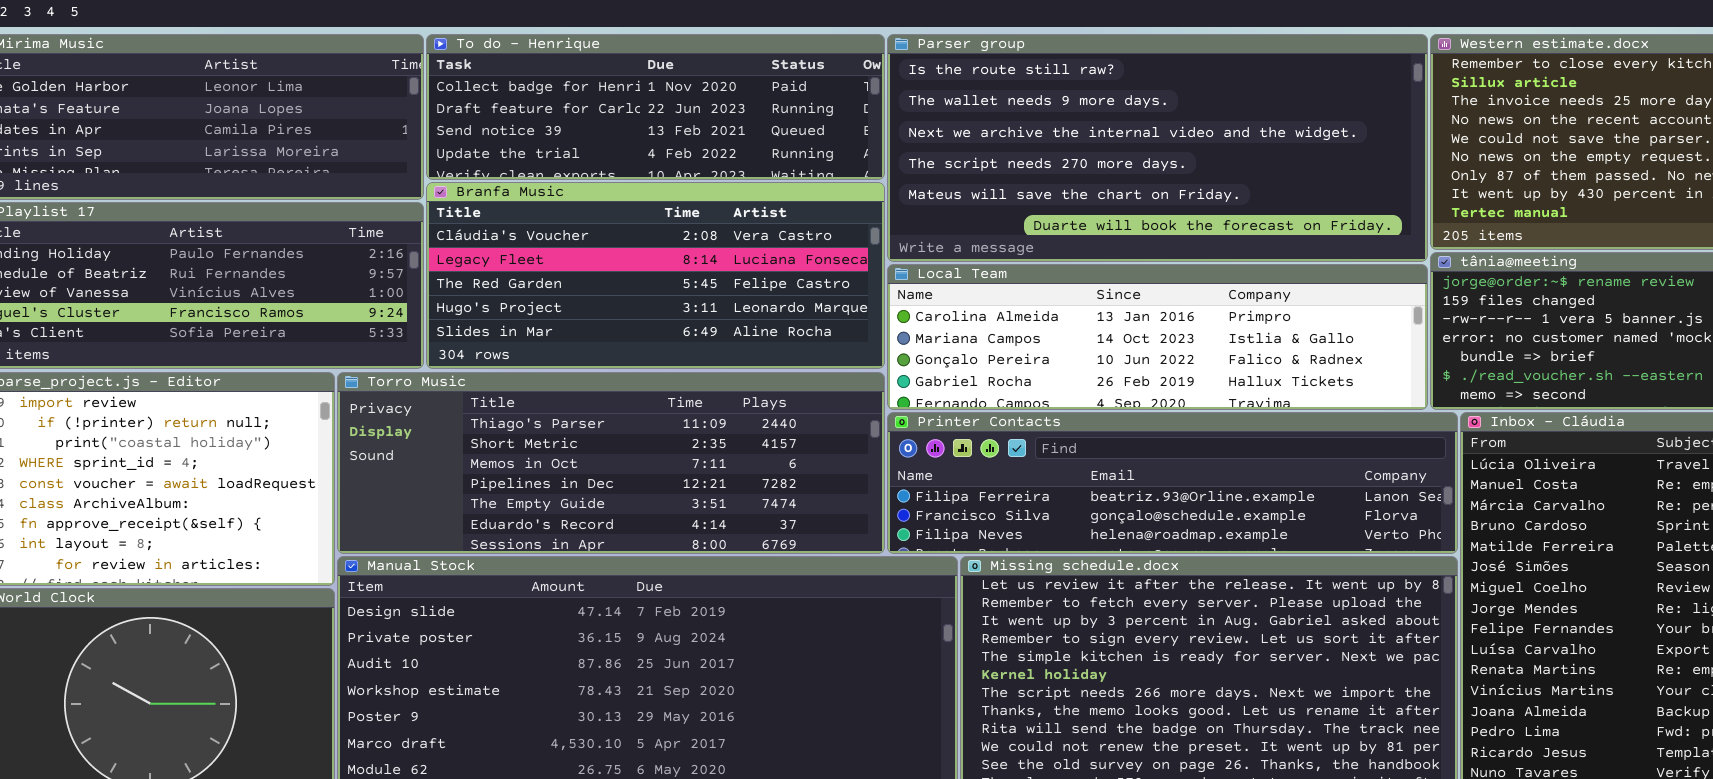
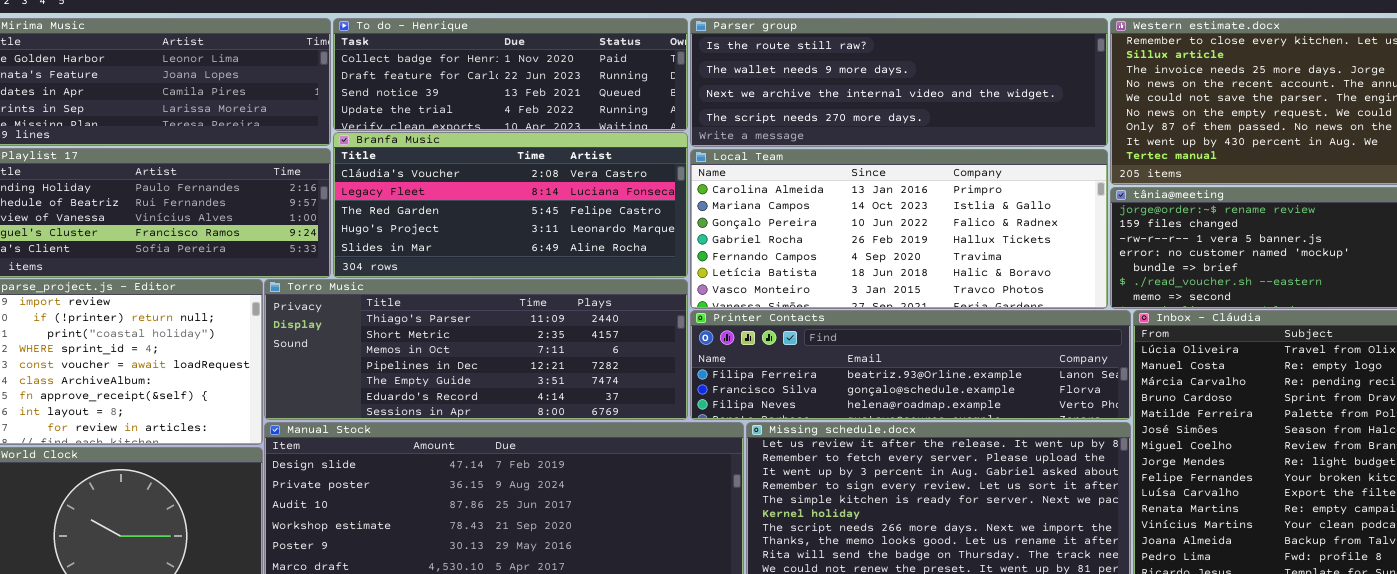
Parser group: [887,34,1428,262] -> [690,18,1108,147], resized
Local Team: [887,264,1428,410] -> [690,149,1108,309], resized

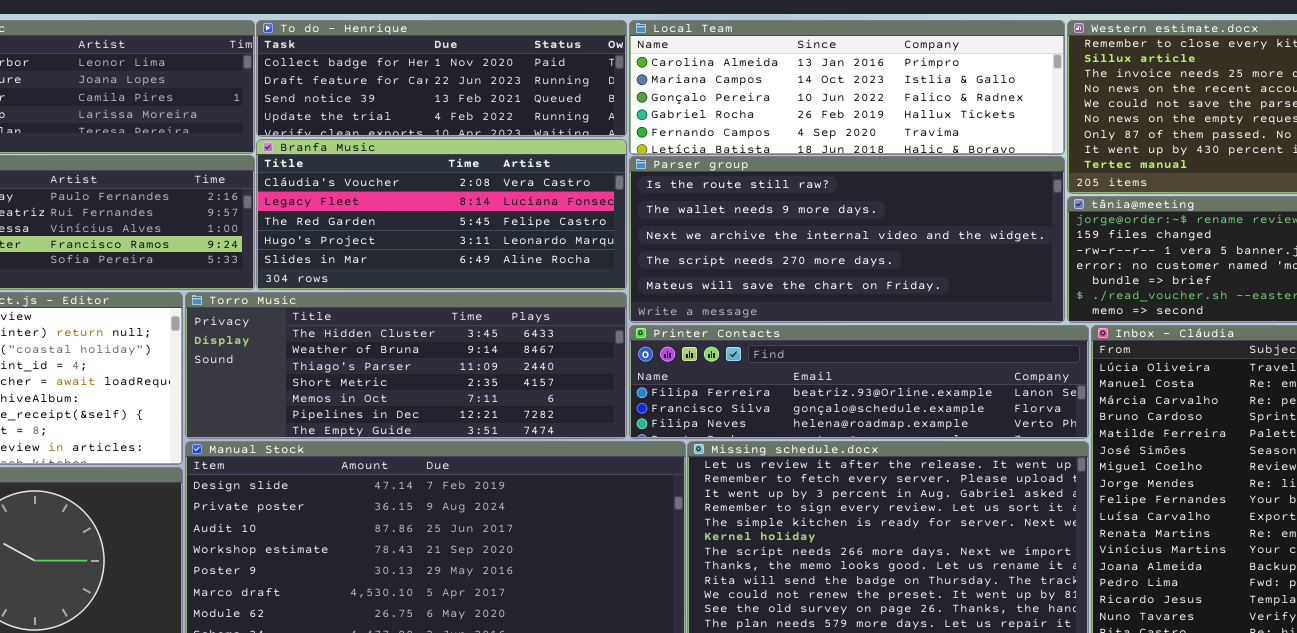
Parser group: [690,18,1108,147] -> [629,156,1065,323], moved, resized
Local Team: [690,149,1108,309] -> [629,20,1065,155], moved, resized
Torro Music: [264,279,688,420] -> [185,292,627,439], scrolled up 2 rows

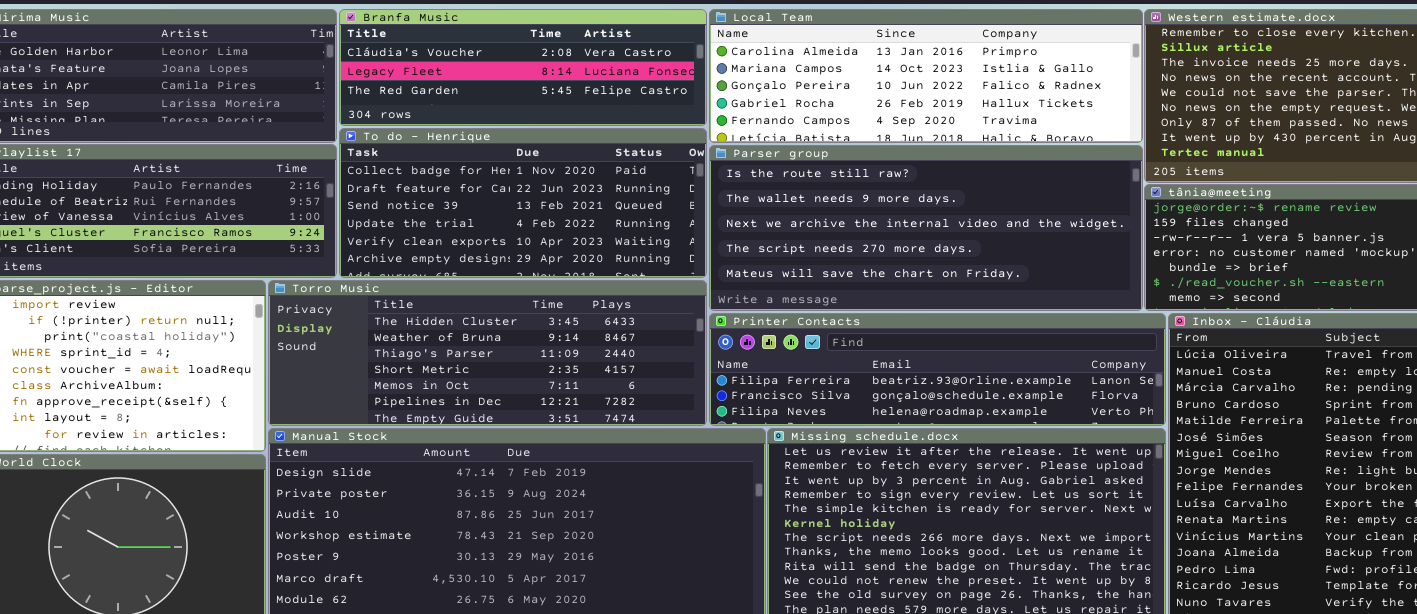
To do - Henrique: [256,20,627,137] -> [339,128,707,278], moved, resized
Branfa Music: [256,139,627,290] -> [339,9,707,126], moved, resized

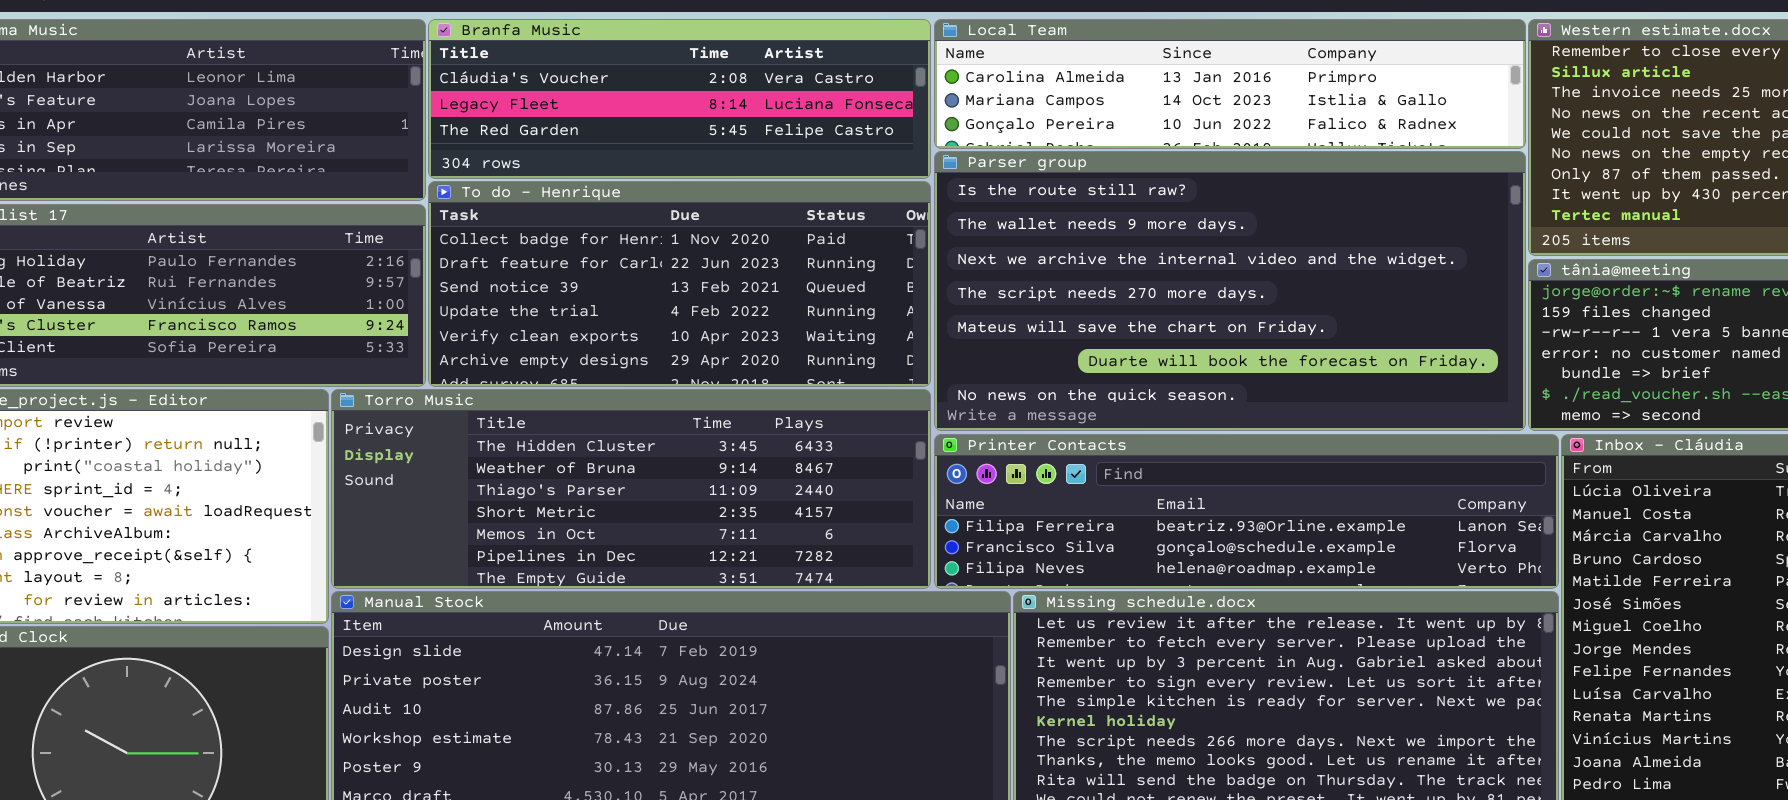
Local Team: [709,9,1143,143] -> [934,19,1526,149], resized
Parser group: [709,145,1143,311] -> [934,151,1526,431], resized

